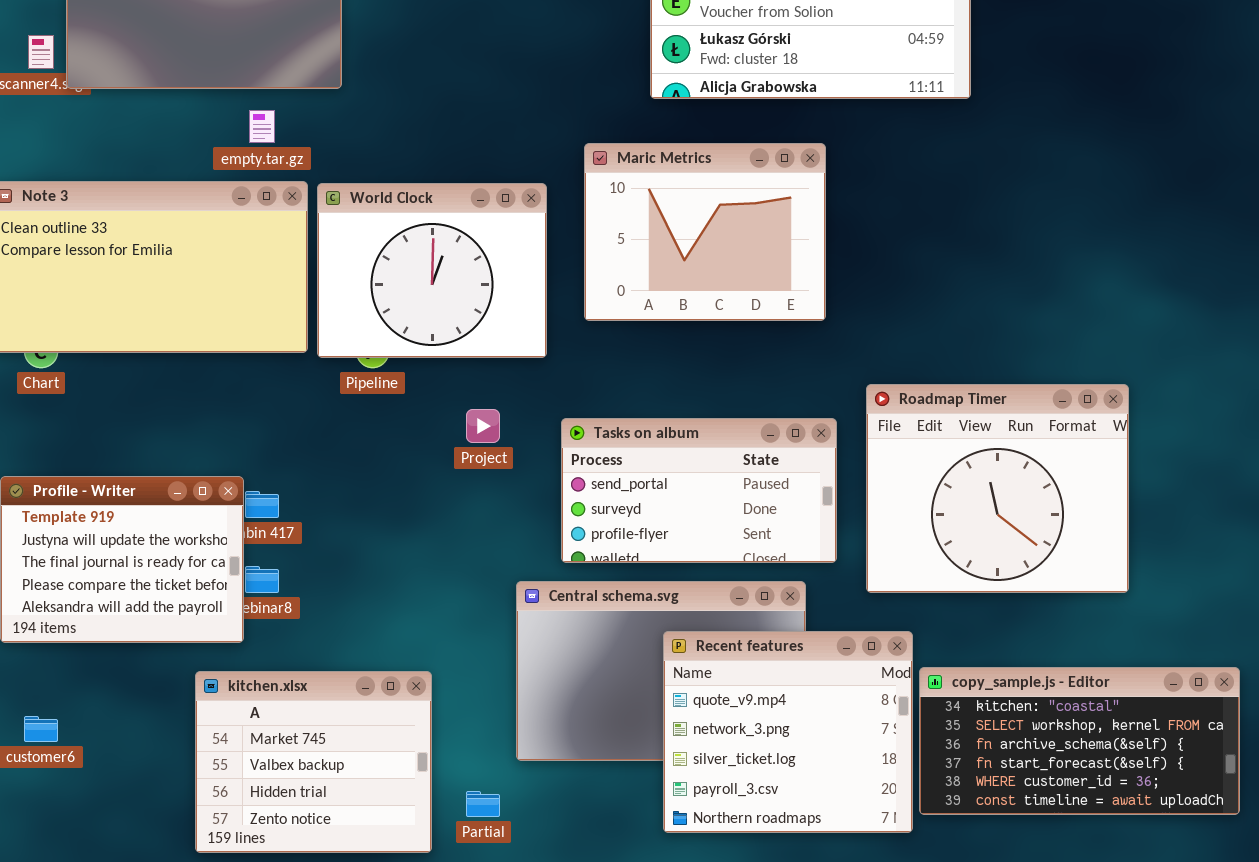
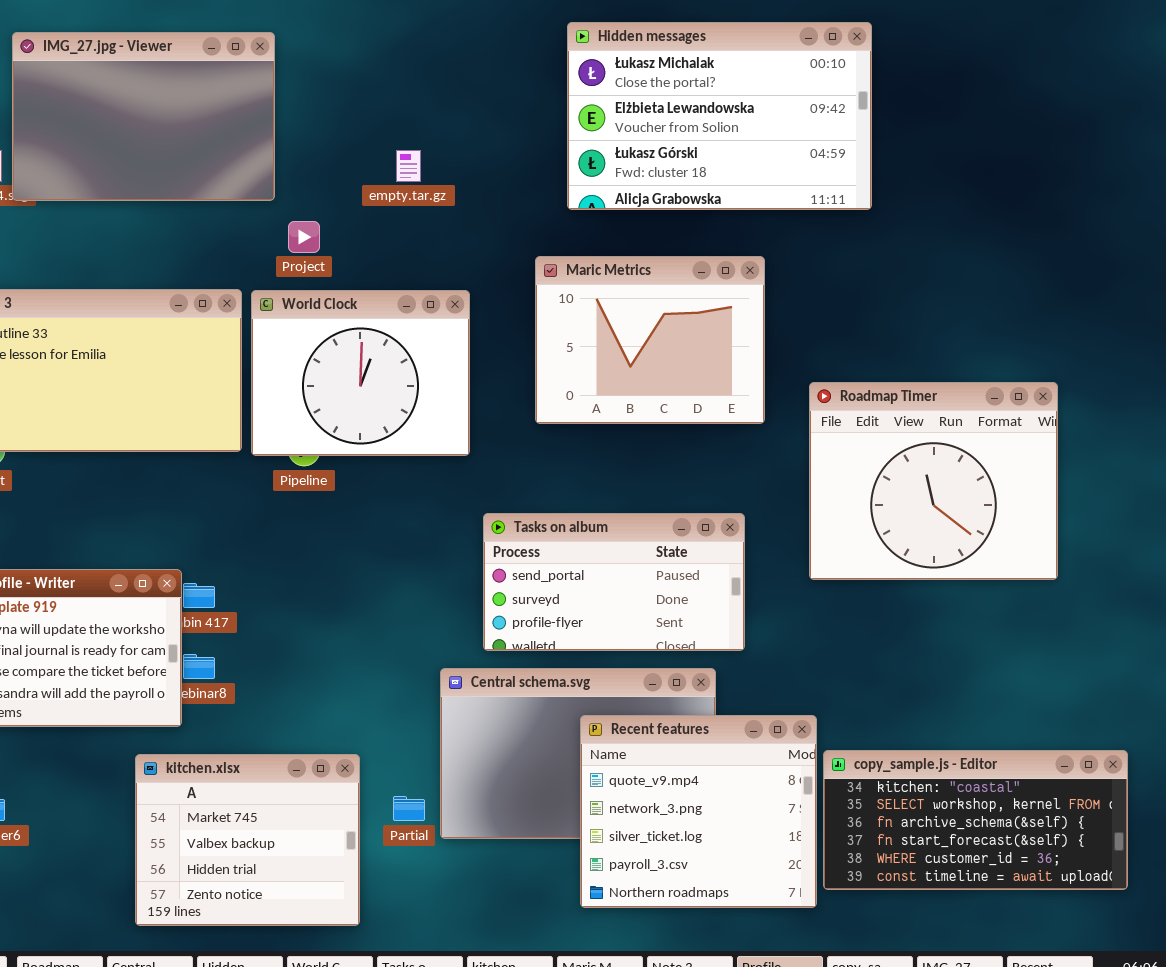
empty.tar.gz: [249,110,275,143] -> [396,150,421,182], moved
Maric Metrics: [584,143,826,321] -> [535,256,765,424], moved
Roadmap Timer: [866,384,1129,593] -> [809,382,1058,580], moved
Project: [466,409,500,443] -> [288,221,320,253], moved
Partial: [466,791,500,817] -> [393,796,425,821], moved

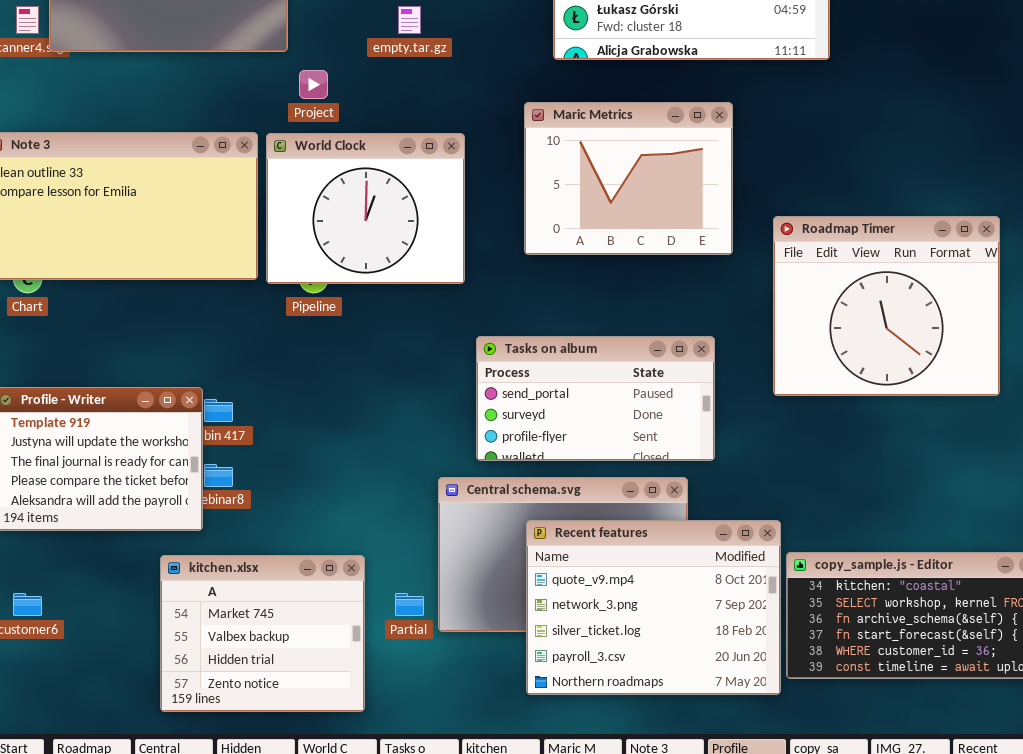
Recent features: [580,715,817,908] -> [526,520,781,695], resized

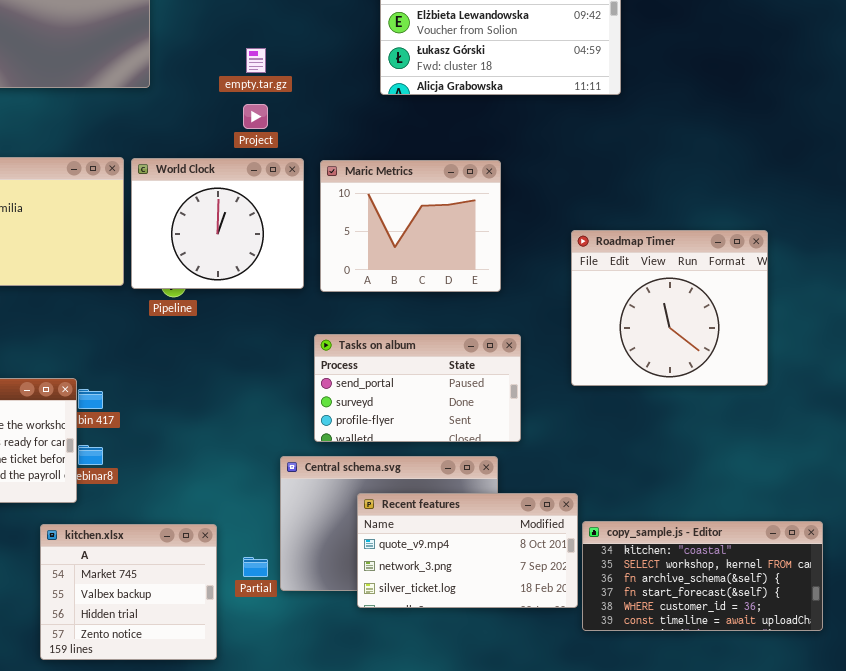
Project: [299,70,328,99] -> [243,104,268,129], moved
Maric Metrics: [524,102,733,255] -> [320,160,501,292], moved
Recent features: [526,520,781,695] -> [357,493,578,608], resized

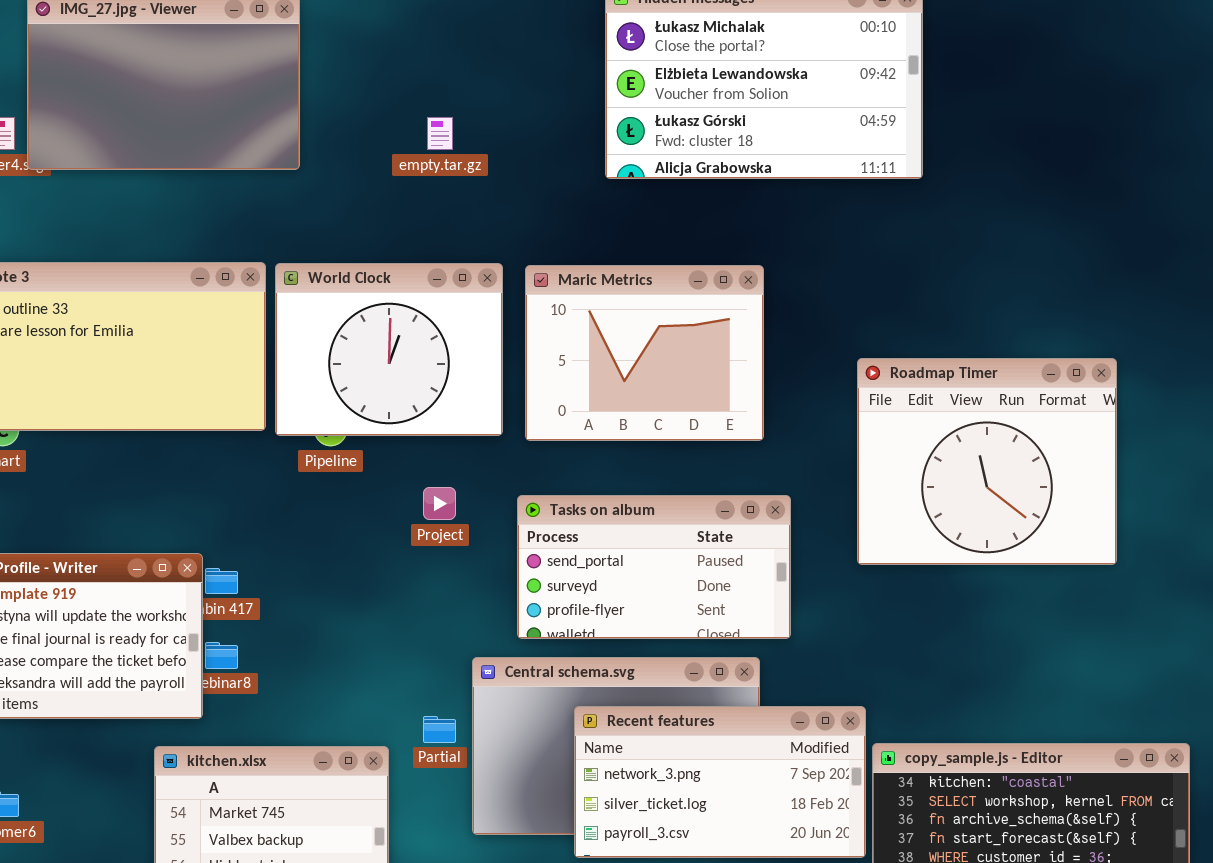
Project: [243,104,268,129] -> [423,487,456,520], moved
Recent features: [357,493,578,608] -> [574,706,866,858], scrolled down 1 row
Partial: [243,557,268,577] -> [423,716,456,743], moved

